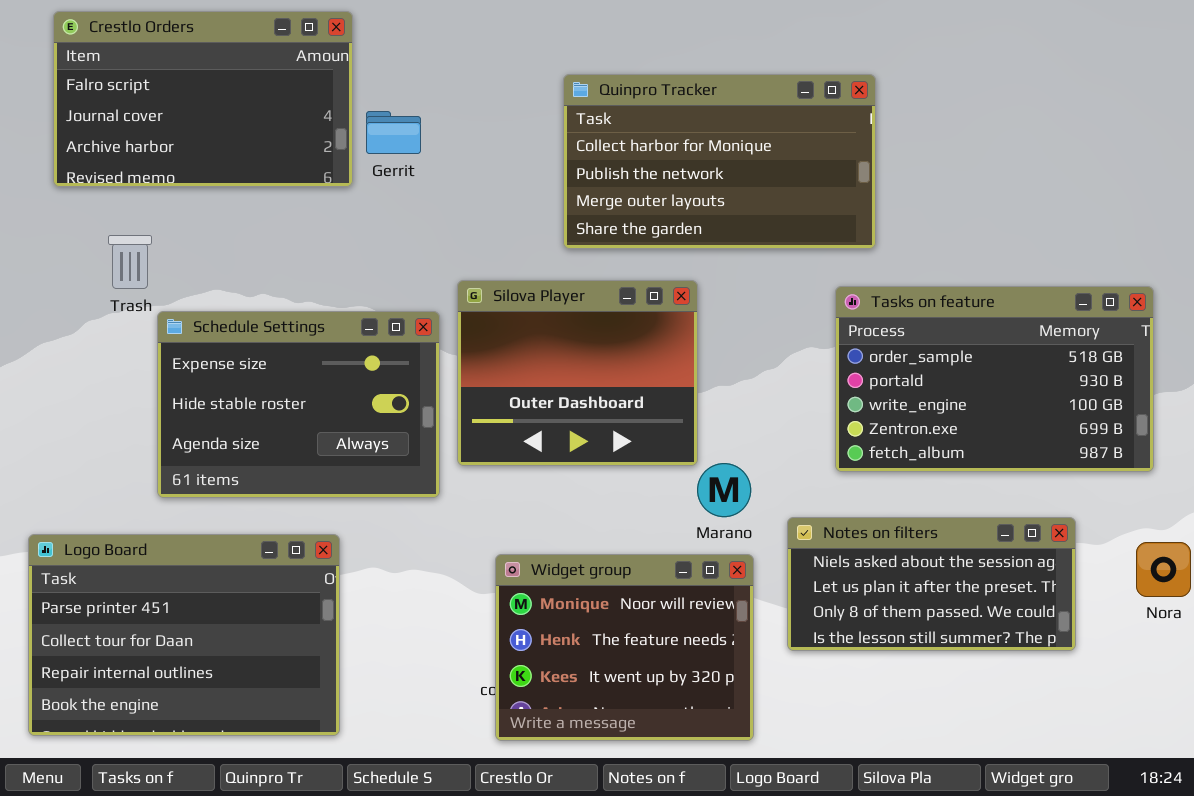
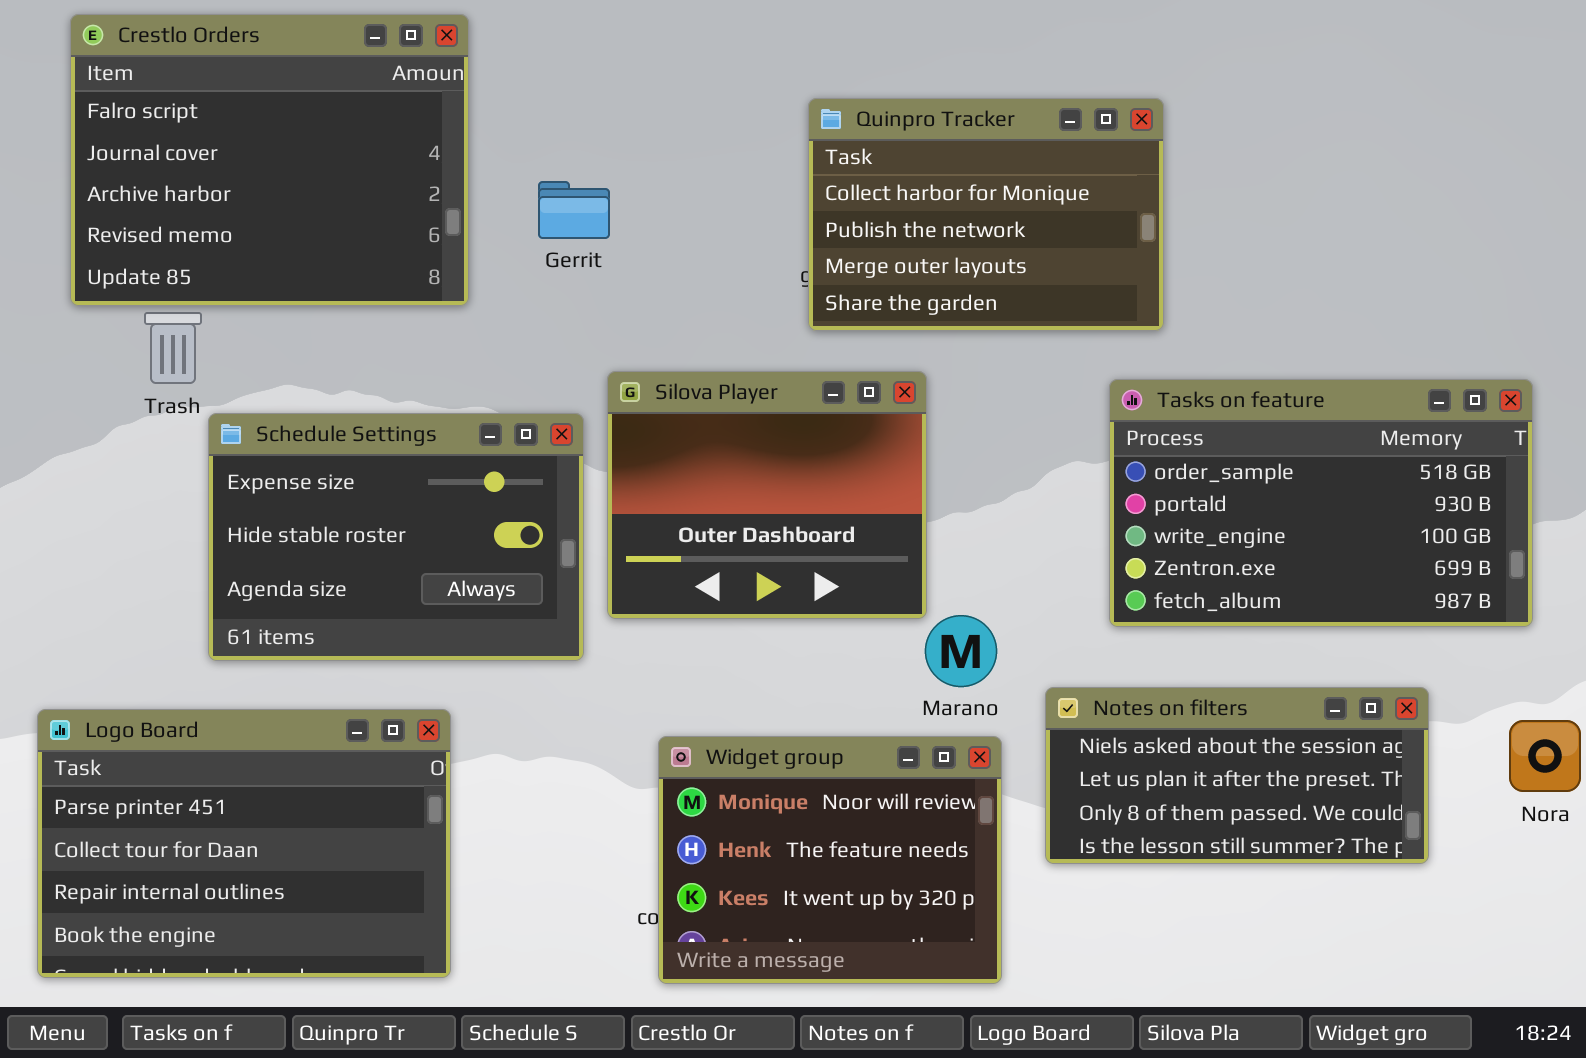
Crestlo Orders: [53,11,353,187] -> [70,14,469,306], resized
Quinpro Tracker: [563,74,876,249] -> [808,98,1164,331], resized
Gerrit: [366,111,421,154] -> [538,181,610,239], moved

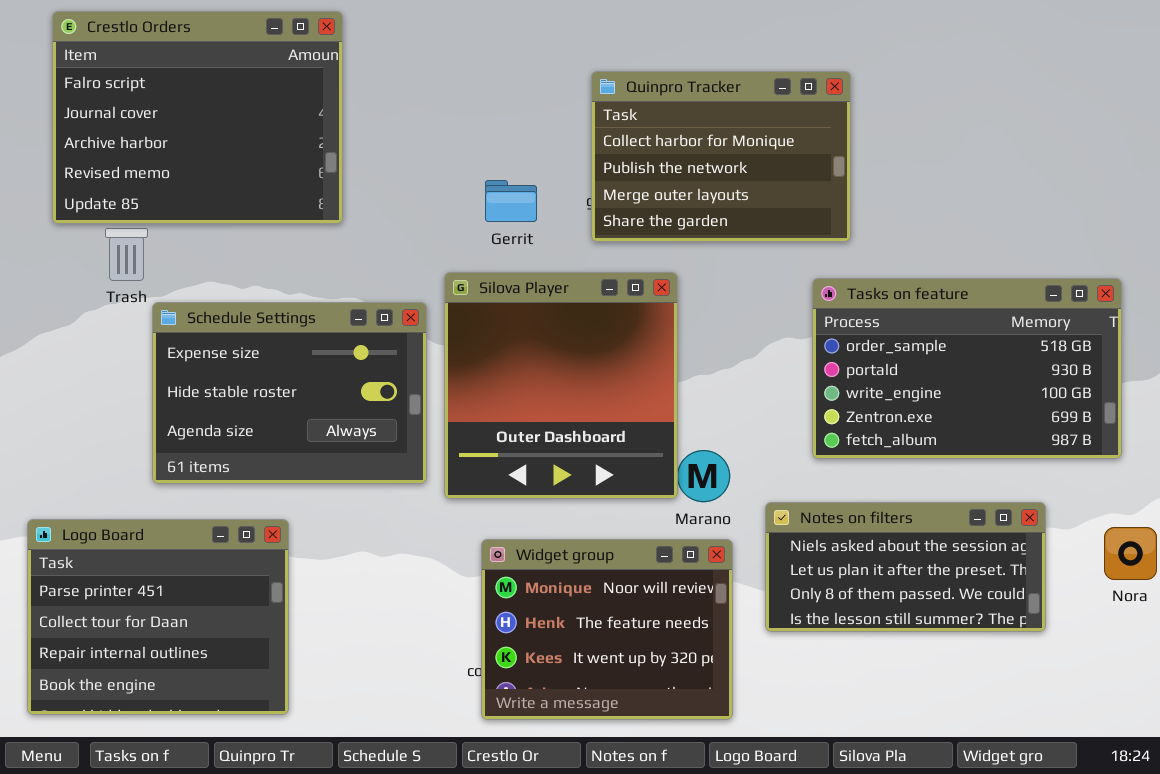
Gerrit: [538,181,610,239] -> [485,180,537,222], moved
Silova Player: [607,371,927,619] -> [444,272,678,499], resized
Logo Board: [37,709,451,978] -> [27,519,289,715], resized

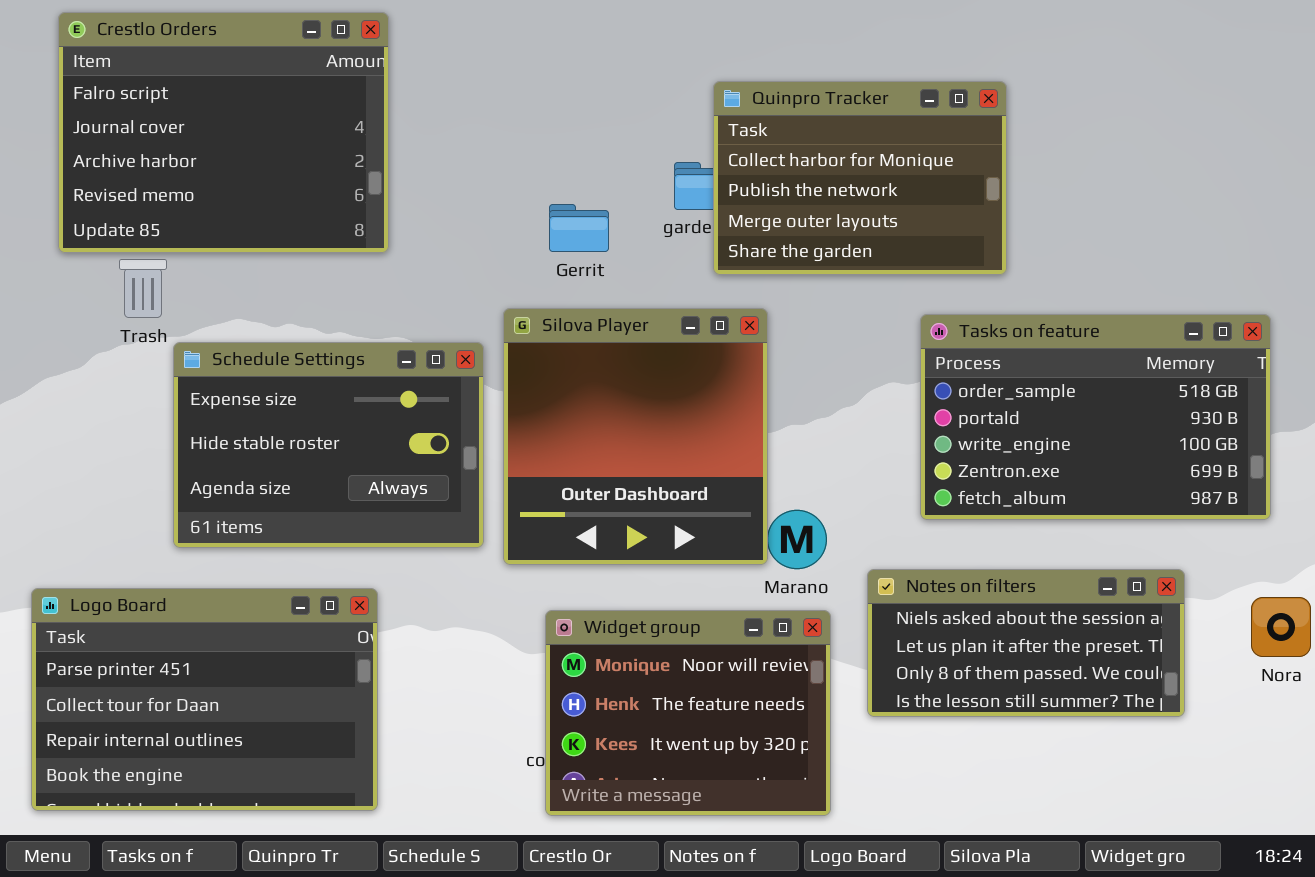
Quinpro Tracker: [591,71,851,242] -> [713,81,1007,275], moved
Logo Board: [27,519,289,715] -> [31,588,378,811], resized

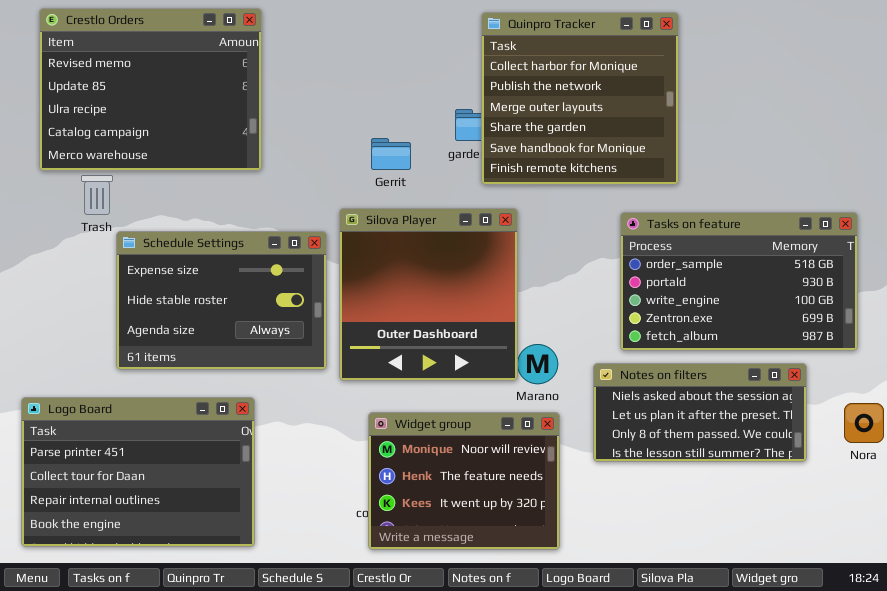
Crestlo Orders: [58,12,389,253] -> [39,8,262,171], scrolled down 3 rows
Quinpro Tracker: [713,81,1007,275] -> [481,12,679,185], resized
Notes on filters: [867,569,1185,717] -> [593,363,807,462], moved

